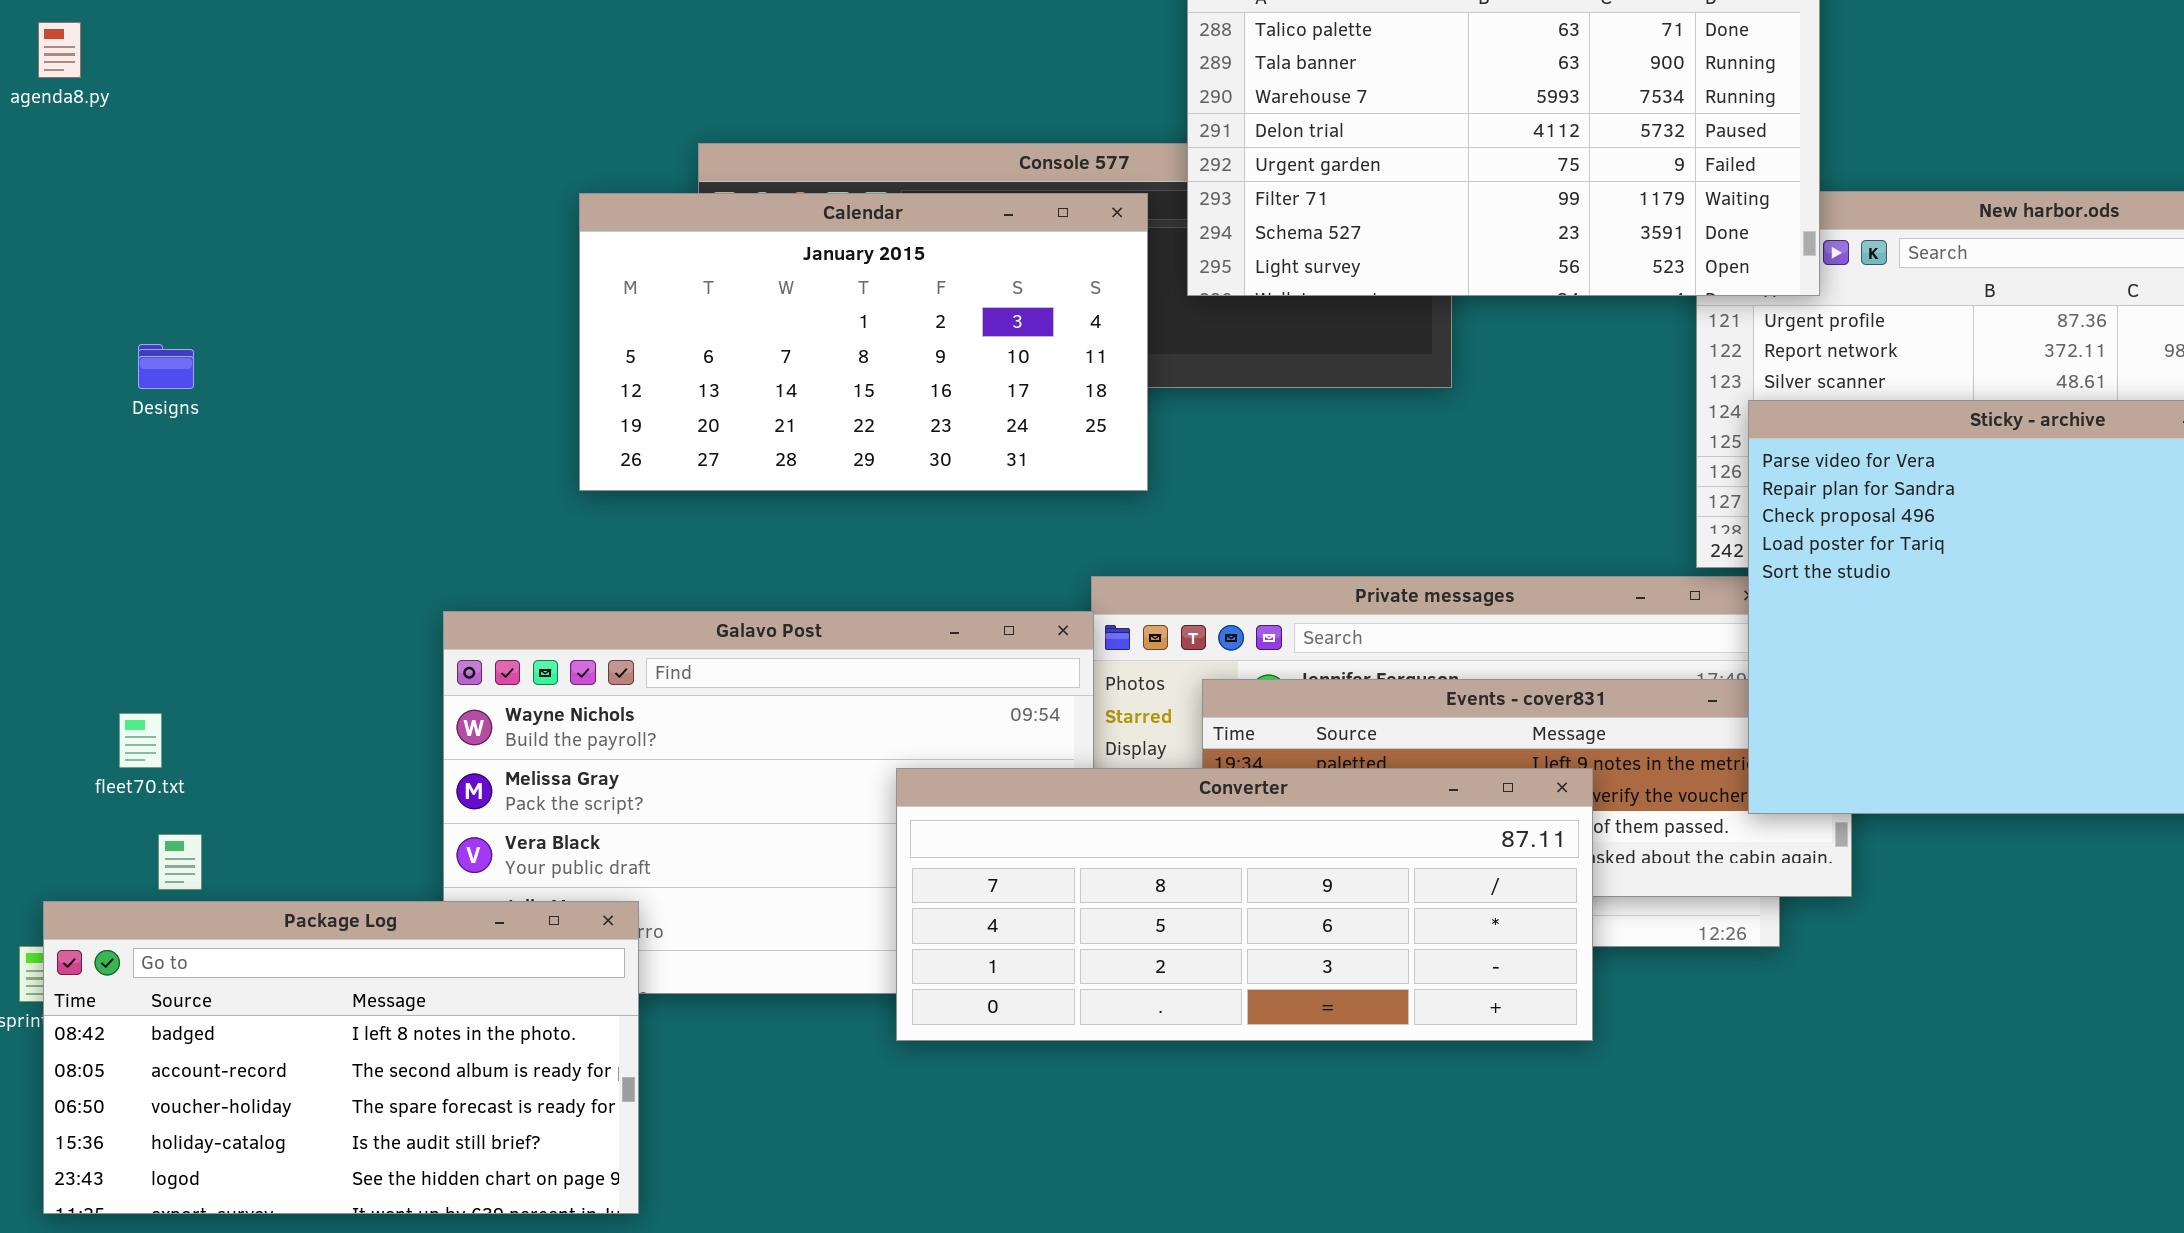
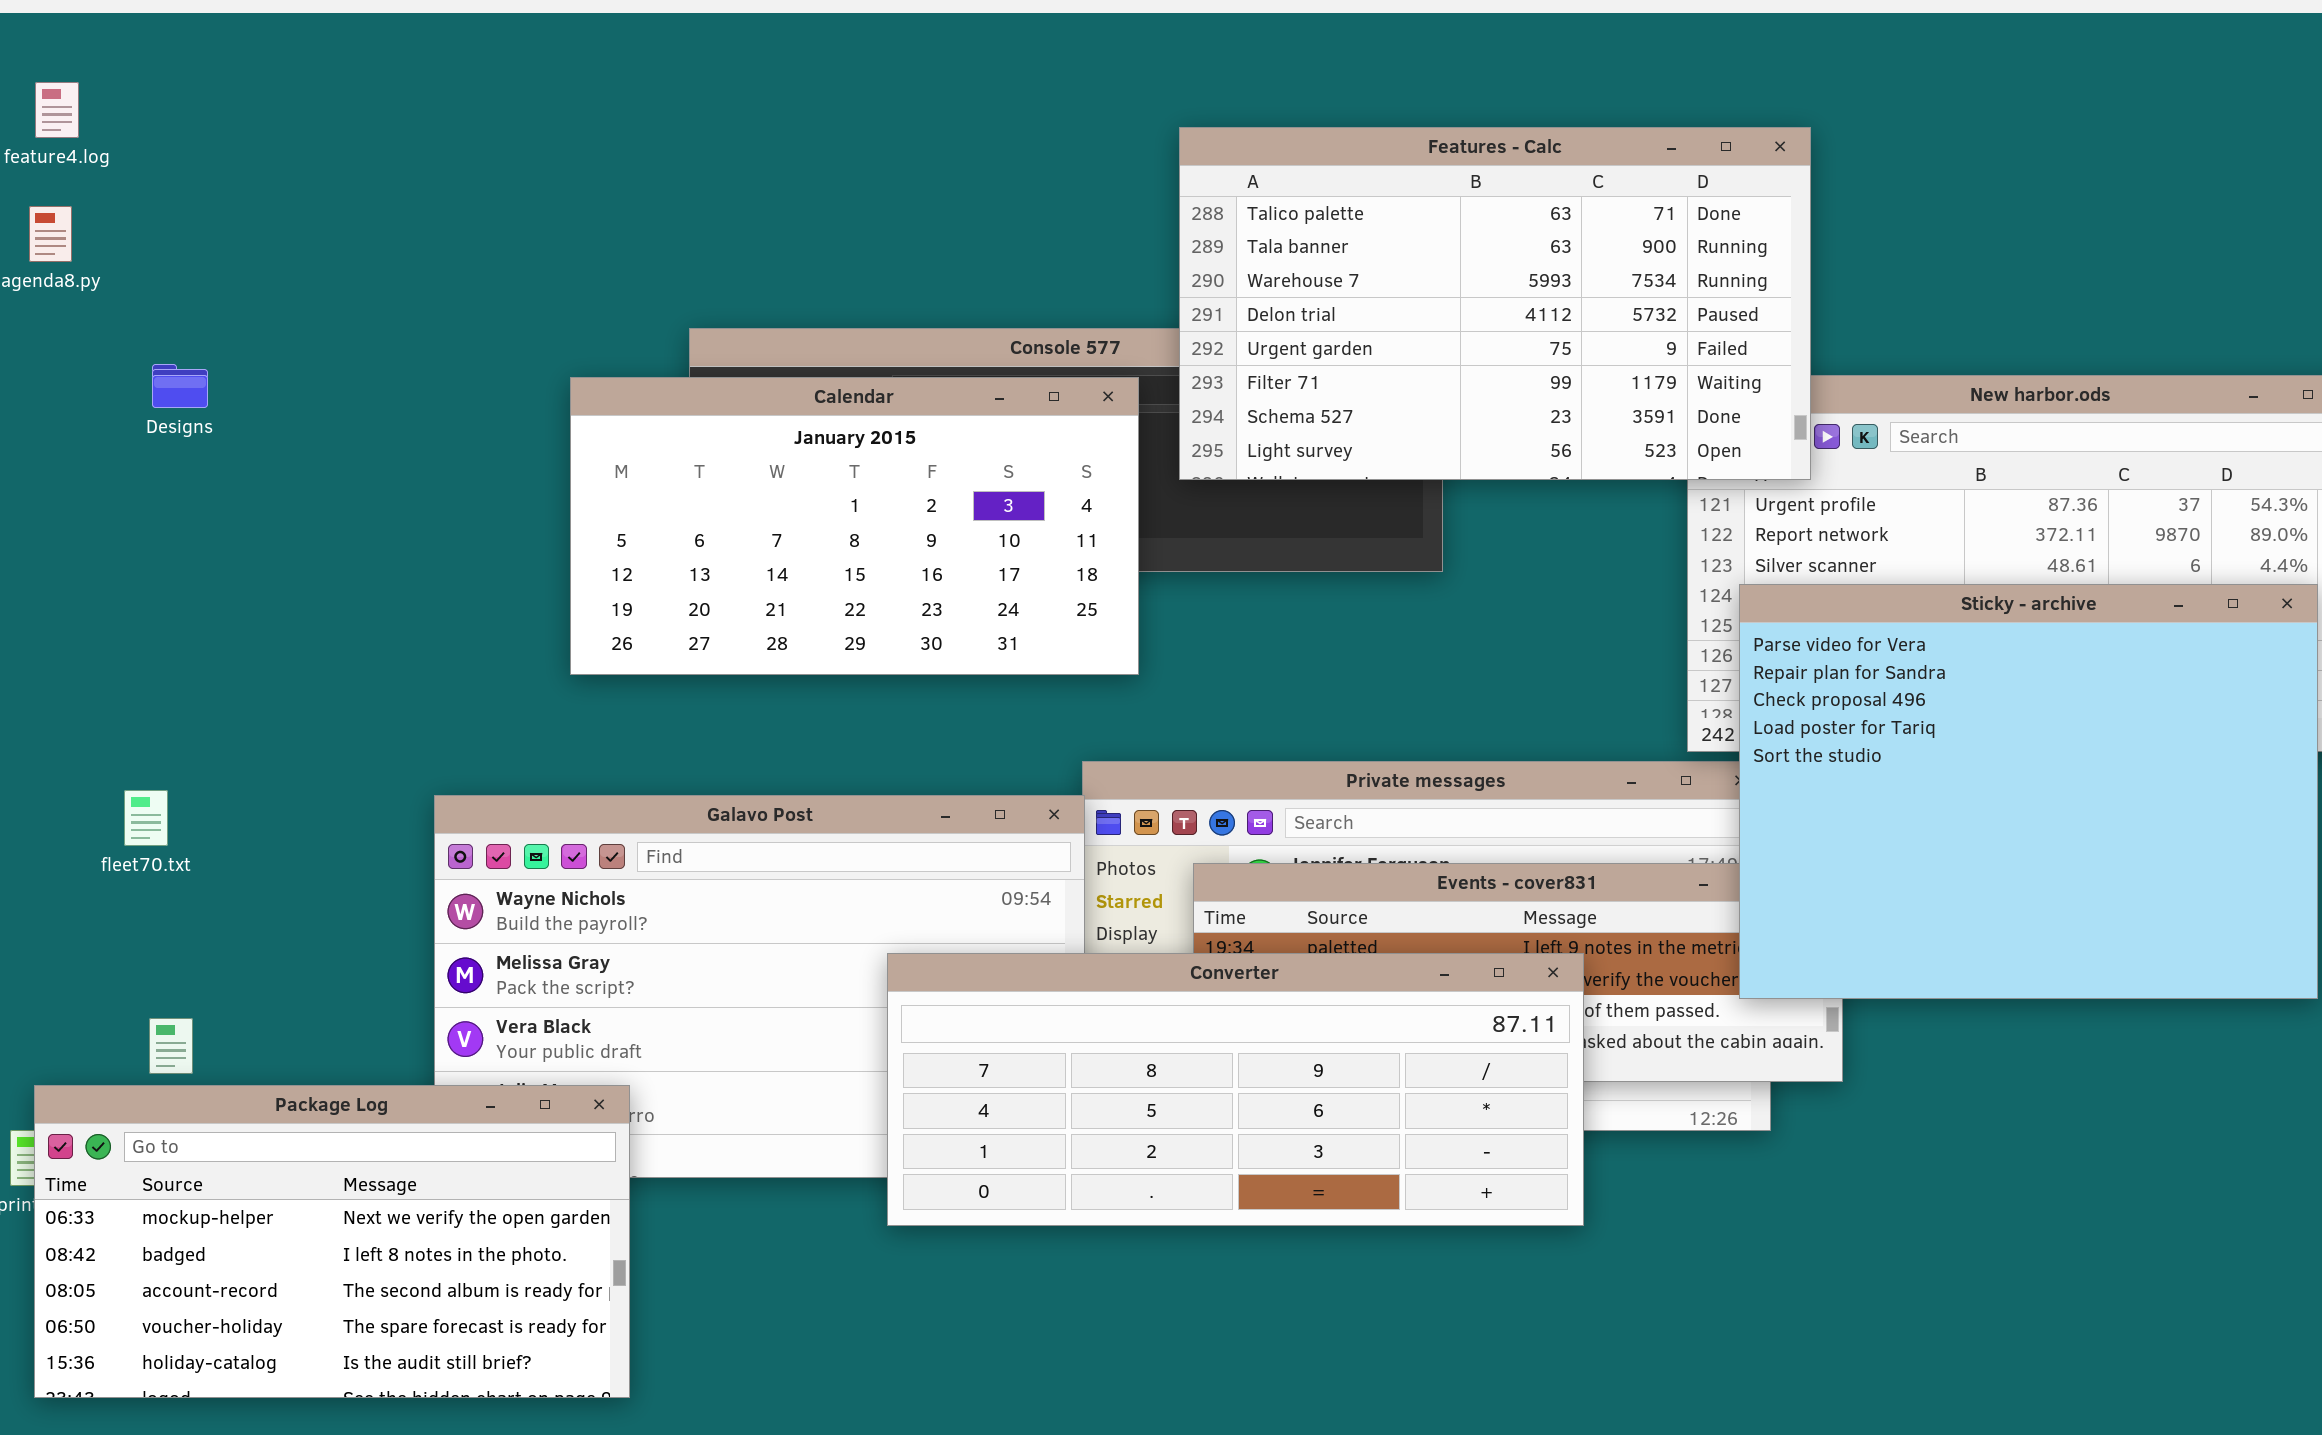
Designs: [138,344,194,389] -> [152,364,208,408], moved
fleet70.txt: [119,713,162,768] -> [124,790,168,846], moved
Package Log: [43,901,639,1214] -> [34,1085,630,1398], scrolled up 1 row

